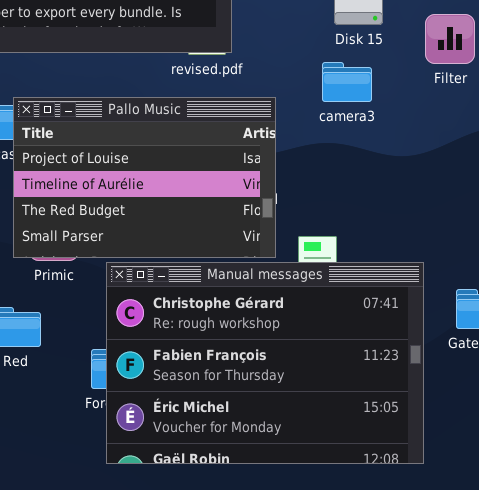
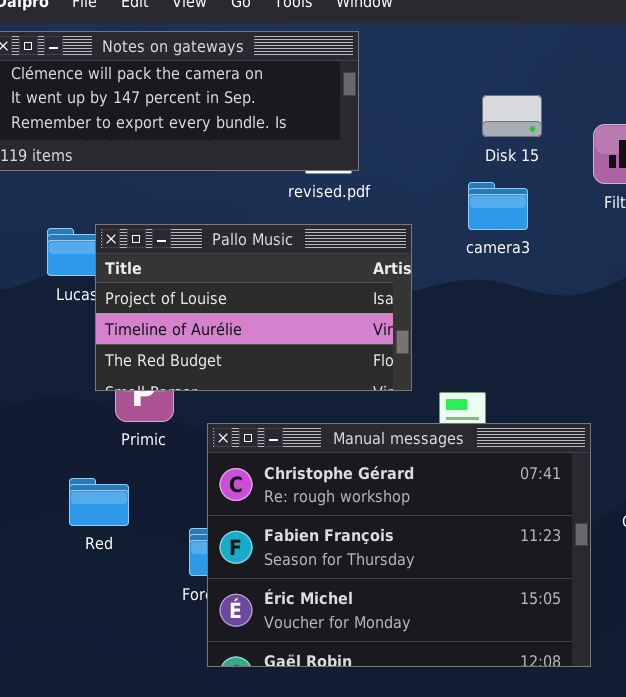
Pallo Music: [13,97,276,258] -> [95,224,412,391], resized

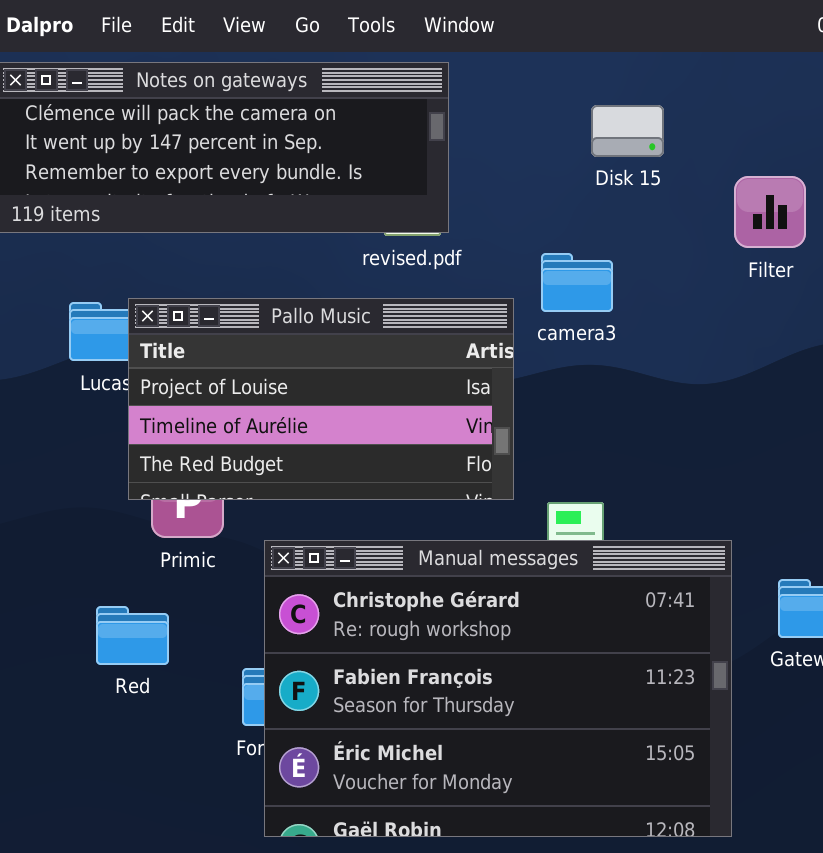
Disk 15: [482,95,542,137] -> [591,105,664,157], moved
camera3: [468,182,528,230] -> [541,253,613,312], moved

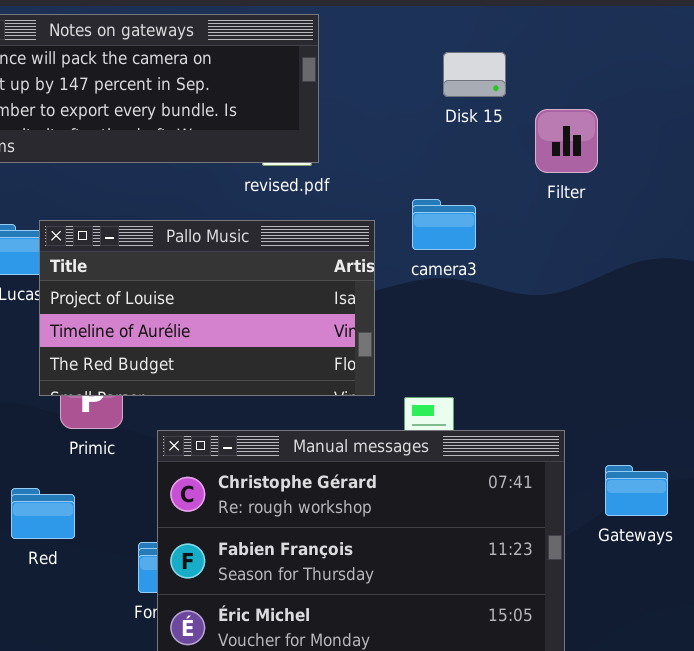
Filter: [734,176,806,248] -> [535,109,598,173], moved
camera3: [541,253,613,312] -> [412,199,476,250], moved

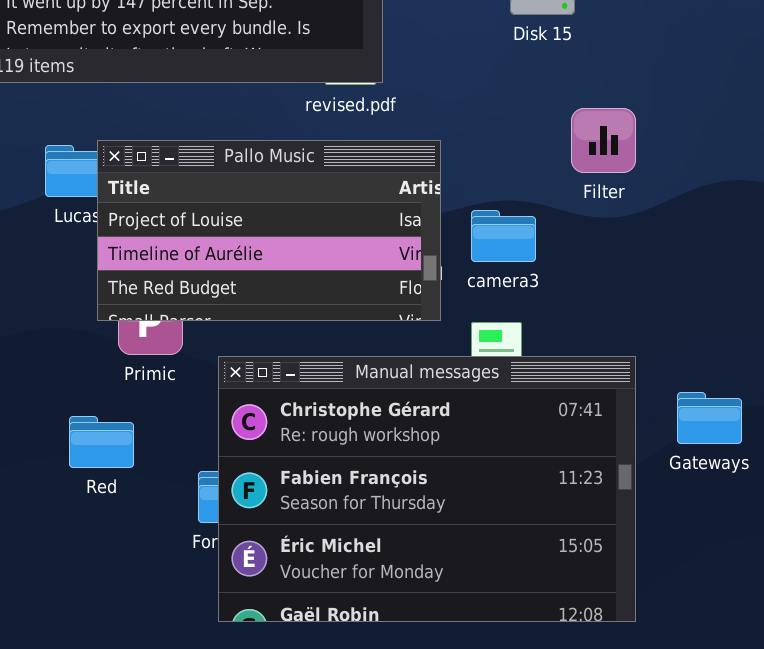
Filter: [535,109,598,173] -> [571,108,636,173], moved
camera3: [412,199,476,250] -> [471,210,536,262], moved

